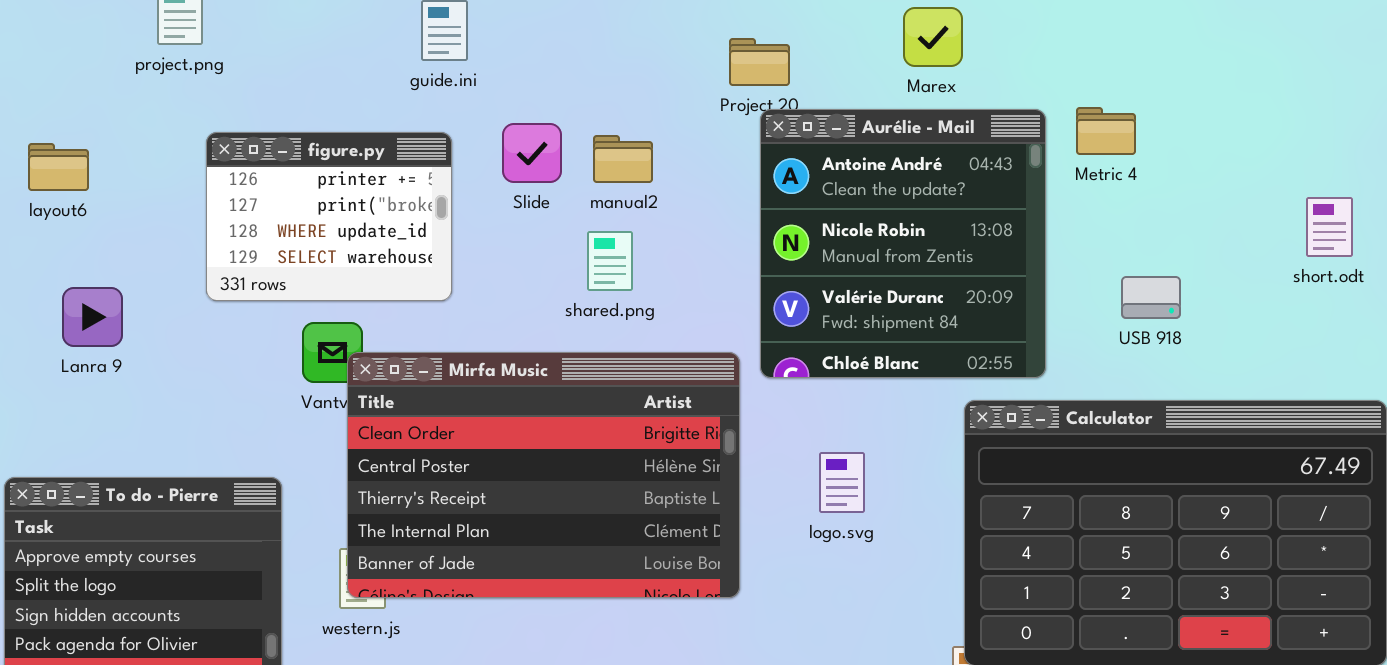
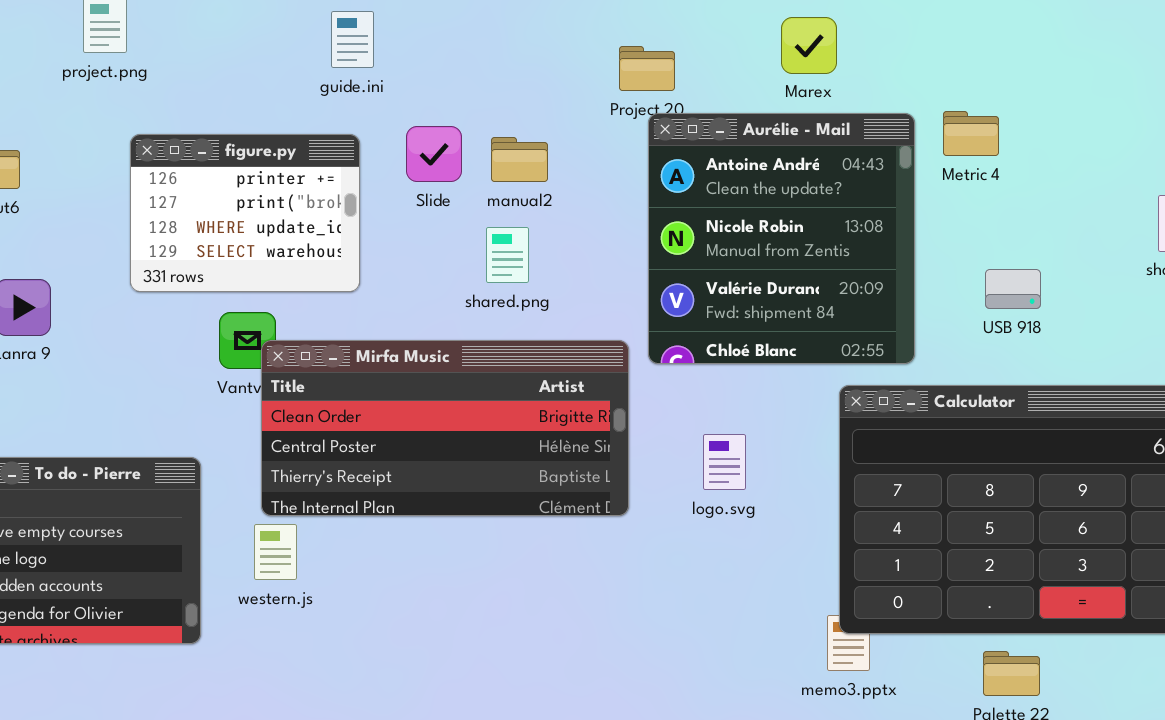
Mirfa Music: [347,352,740,598] -> [261,340,629,516], resized

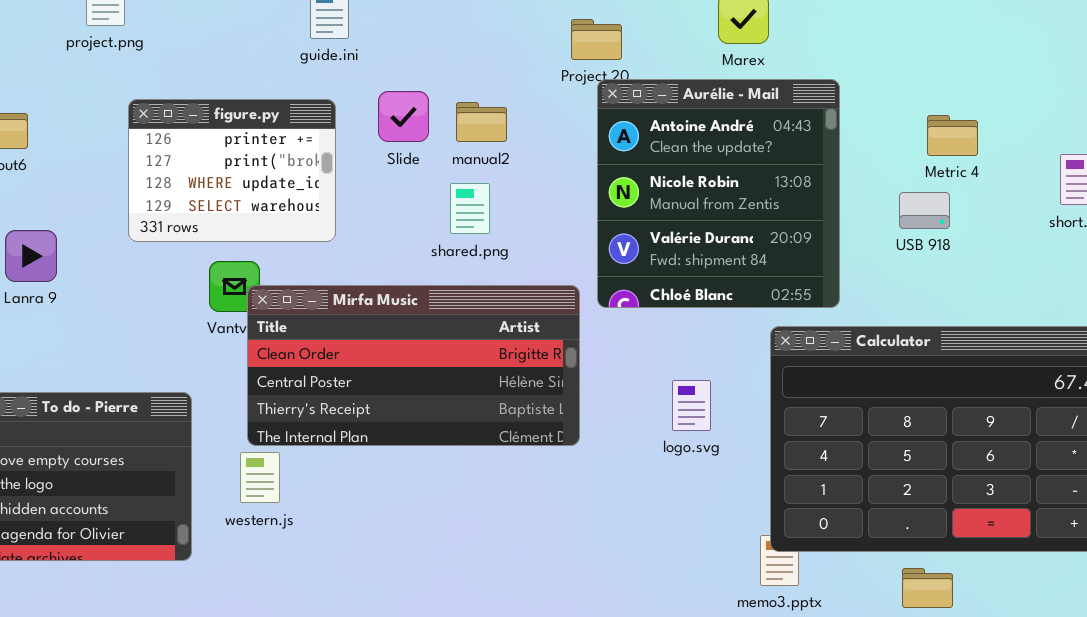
Metric 4: [943,111,999,156] -> [927,115,978,156], moved
USB 918: [985,269,1041,309] -> [899,192,950,229], moved
logo.svg: [703,434,746,490] -> [672,380,711,431], moved

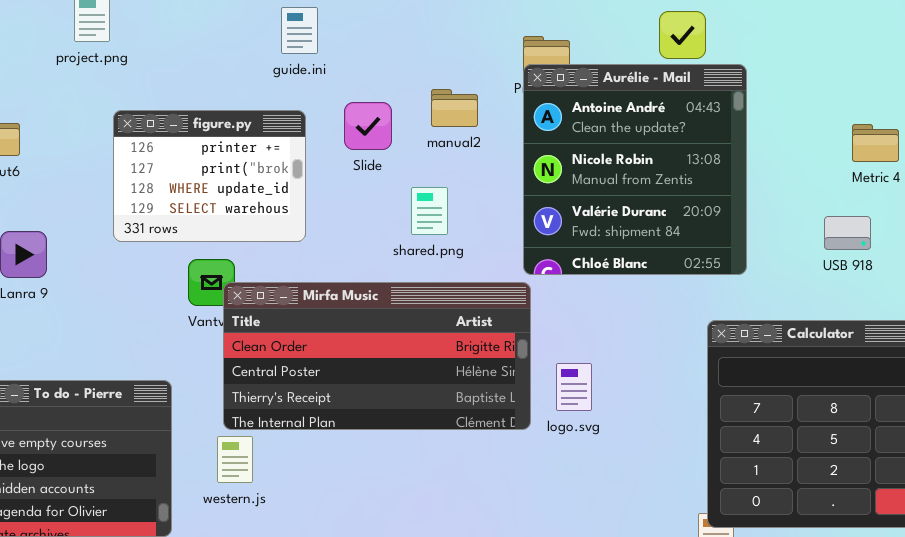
Aurélie - Mail: [597,79,840,308] -> [523,64,747,275], moved
manual2: [456,102,507,142] -> [431,89,478,127], moved
USB 918: [899,192,950,229] -> [824,216,871,250], moved
logo.svg: [672,380,711,431] -> [556,363,592,411], moved

